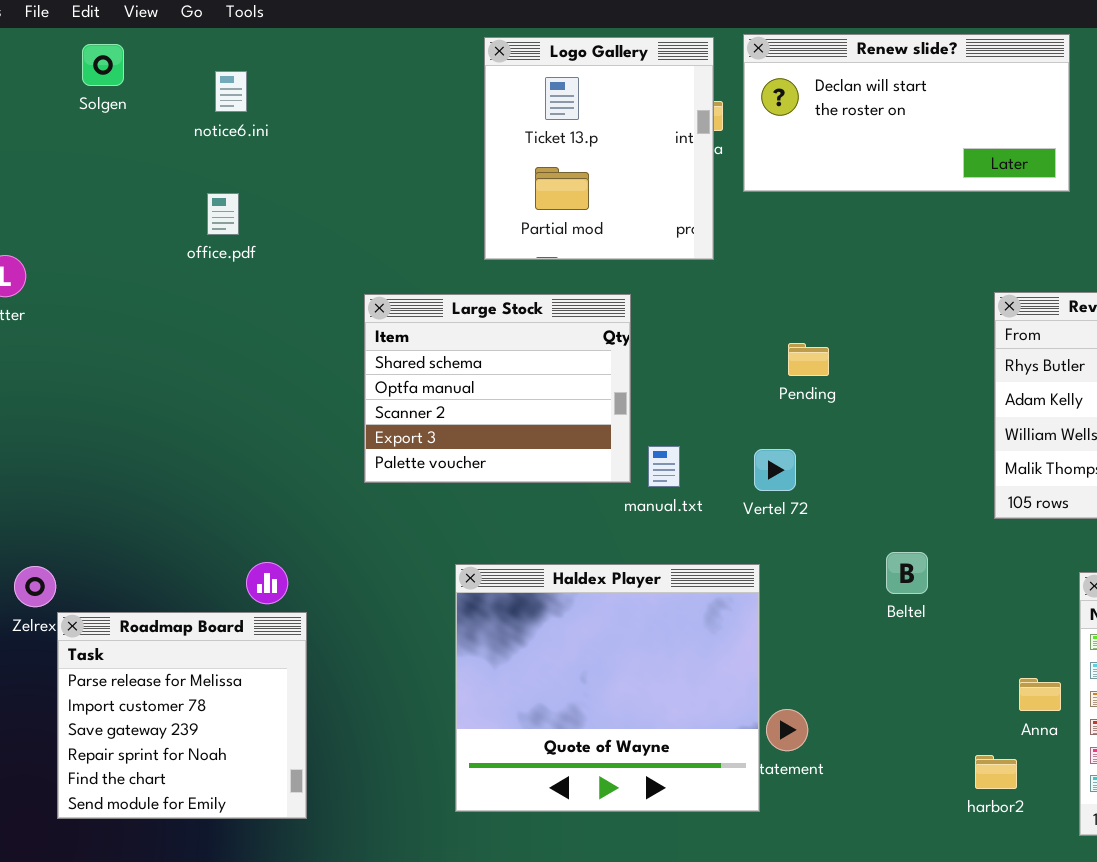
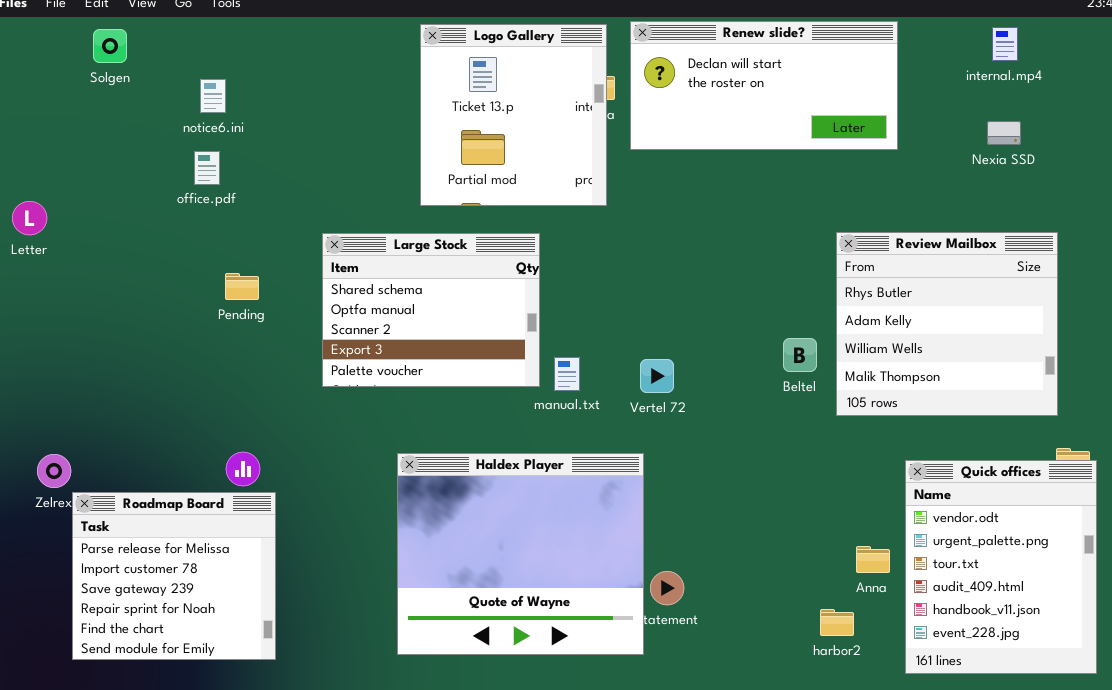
notice6.ini: [215,71,247,112] -> [200,79,226,113], moved
Pending: [788,343,829,376] -> [225,273,259,300], moved
Beltel: [886,552,928,594] -> [783,338,817,372], moved

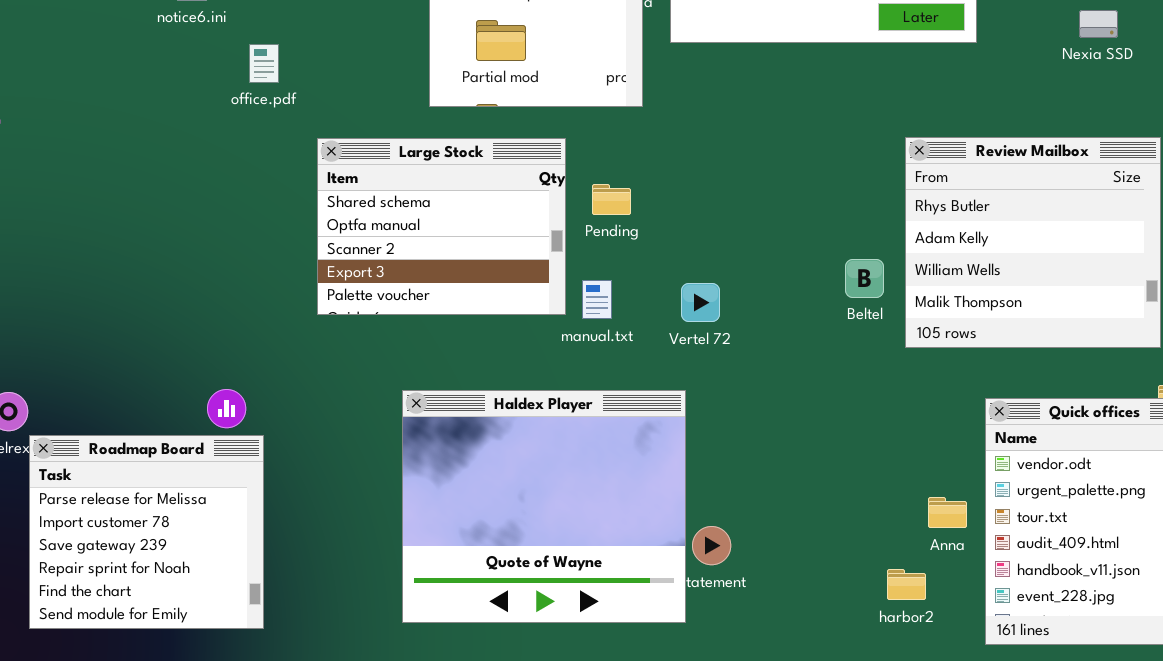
office.pdf: [194,151,220,185] -> [249,44,279,83], moved
Pending: [225,273,259,300] -> [592,184,631,215], moved

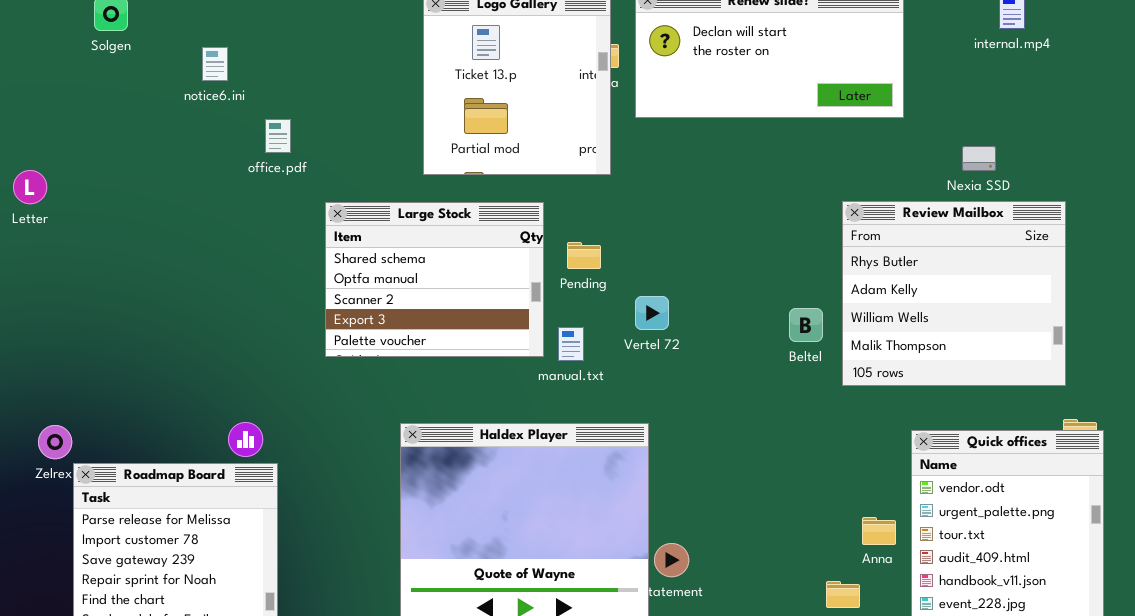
Nexia SSD: [1079,10,1118,38] -> [962,146,996,171], moved
Vertel 72: [681,283,720,322] -> [635,296,669,330], moved

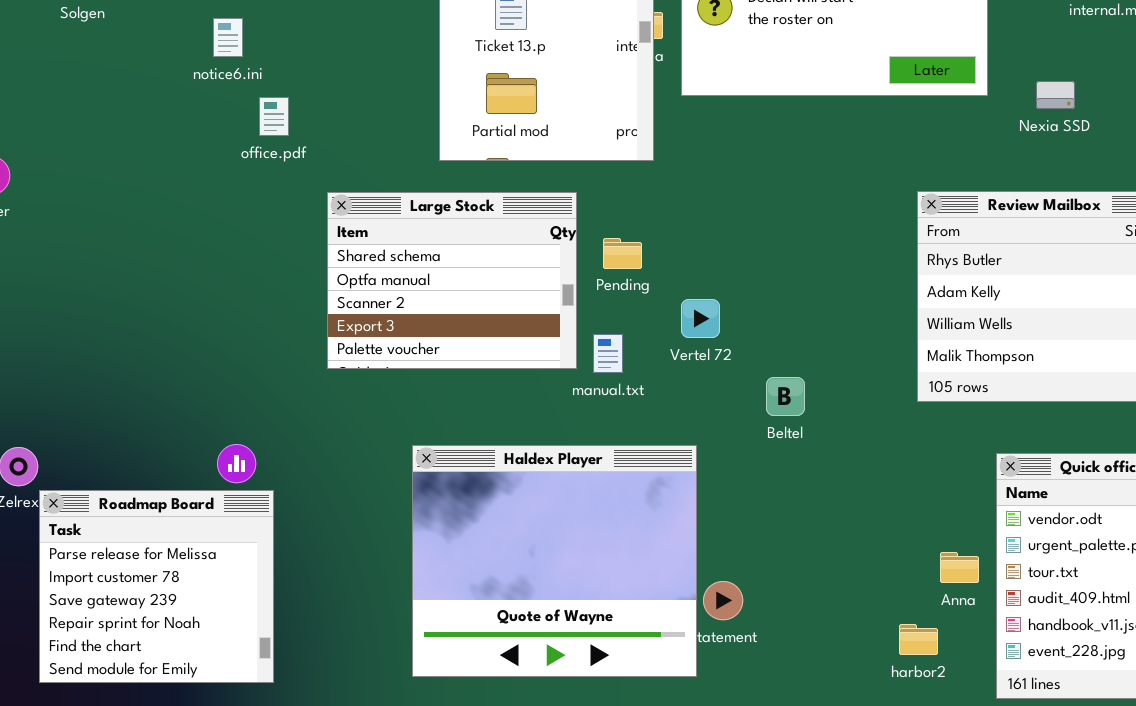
notice6.ini: [202,47,228,81] -> [213,18,243,57], moved
Nexia SSD: [962,146,996,171] -> [1036,81,1075,109], moved
Beltel: [789,308,823,342] -> [766,377,805,416], moved

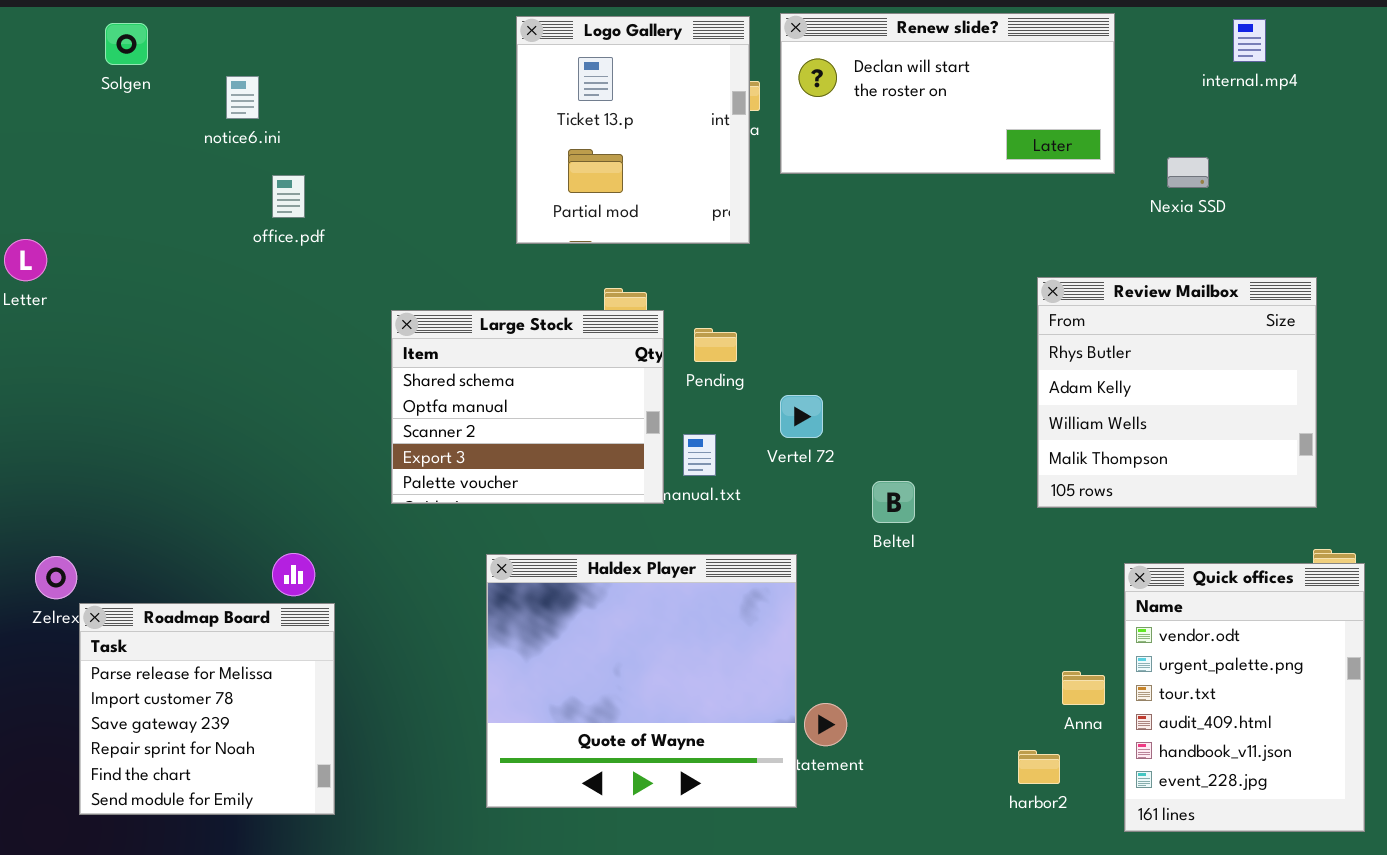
notice6.ini: [213,18,243,57] -> [226,76,259,119], moved
office.pdf: [259,97,289,136] -> [272,175,305,218], moved
Large Stock: [327,192,577,369] -> [391,310,664,504], moved

